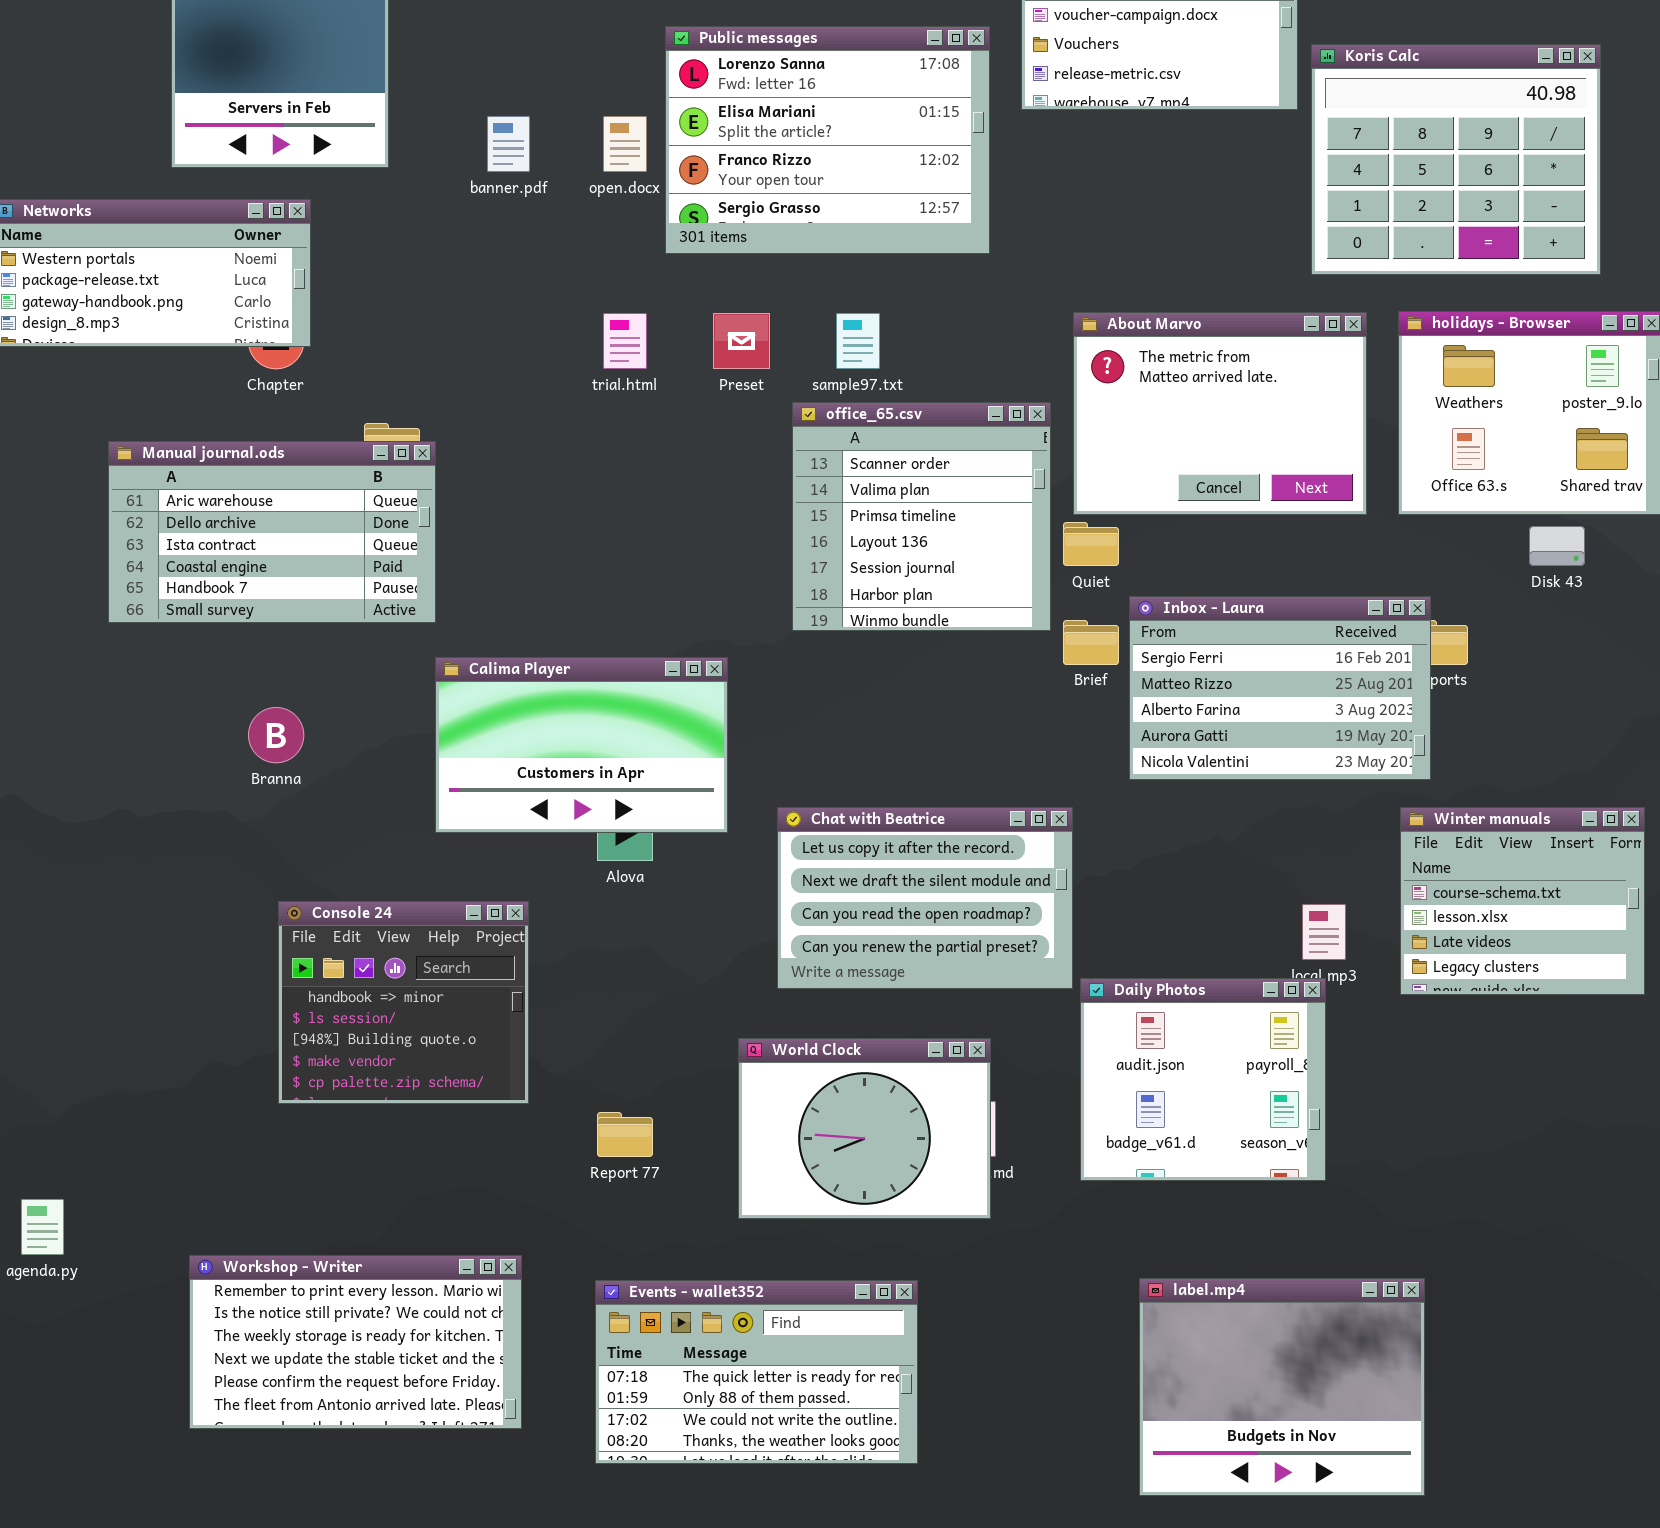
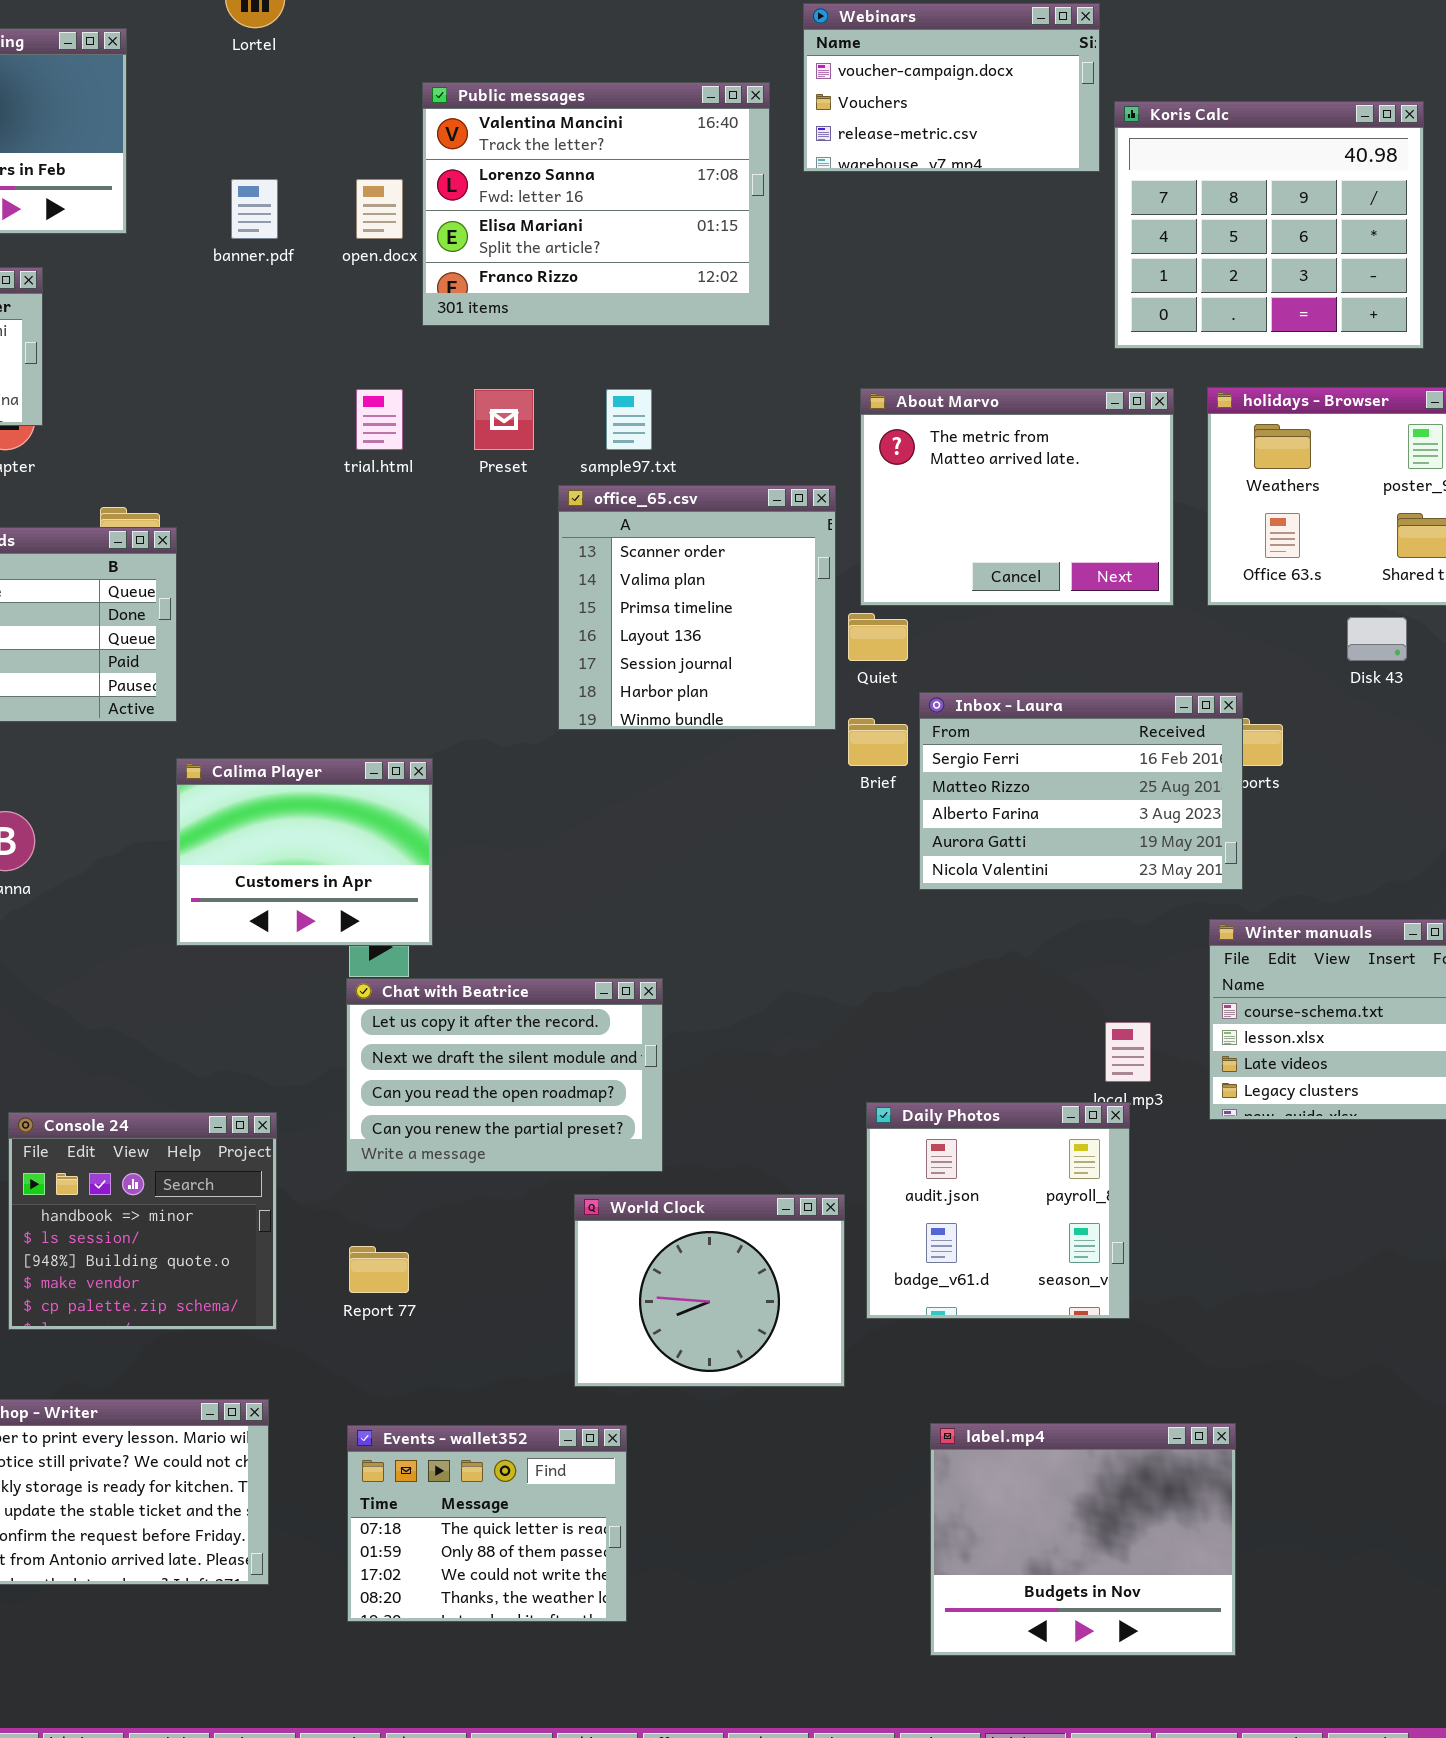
Public messages: [665,26,990,254] -> [422,82,770,326], scrolled up 1 row
Calima Player: [435,657,728,833] -> [176,758,433,946], resized
Chat with Beatrice: [777,807,1073,989] -> [346,978,663,1172], moved
Console 24: [278,901,529,1104] -> [8,1112,277,1330], moved
World Clock: [738,1038,991,1219] -> [574,1194,845,1387], moved
Events - wallet352: [595,1280,918,1464] -> [347,1425,627,1622], resized

